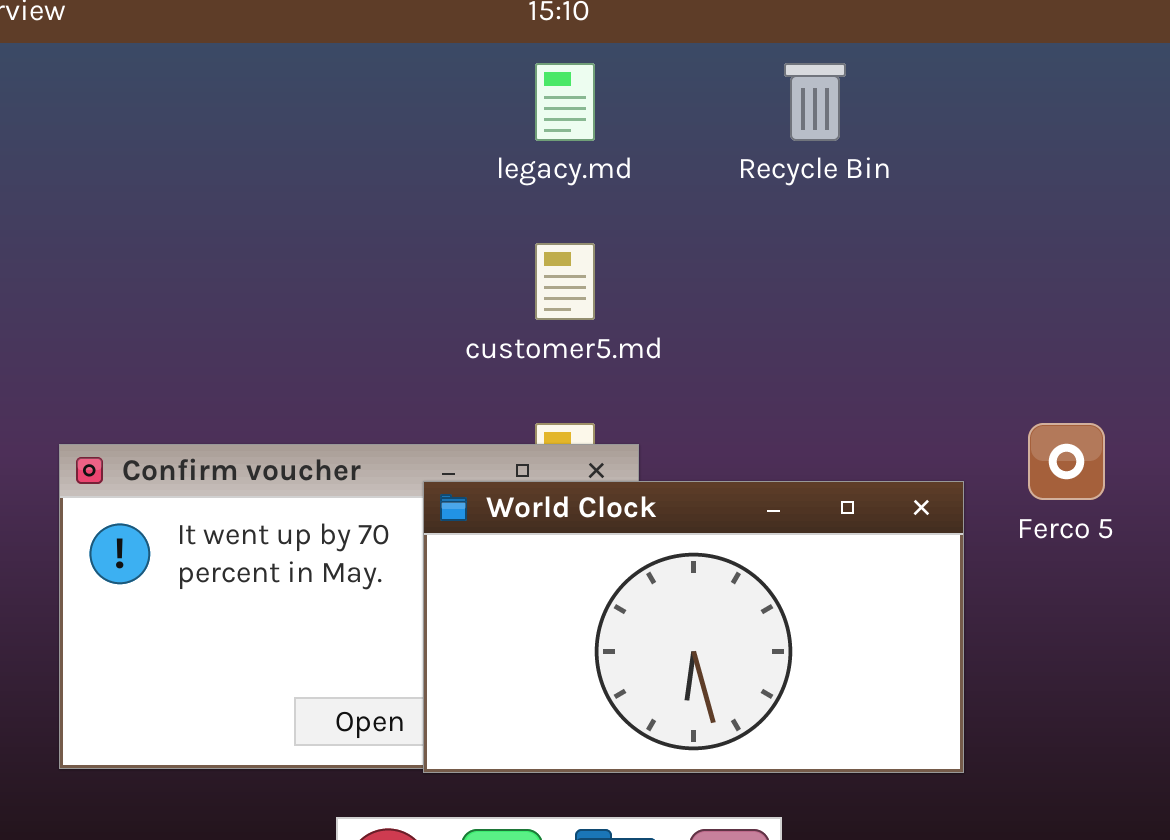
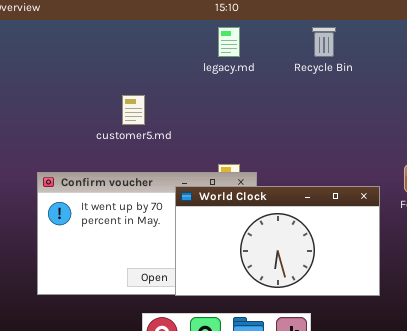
customer5.md: [535,243,595,320] -> [122,95,145,125], moved

